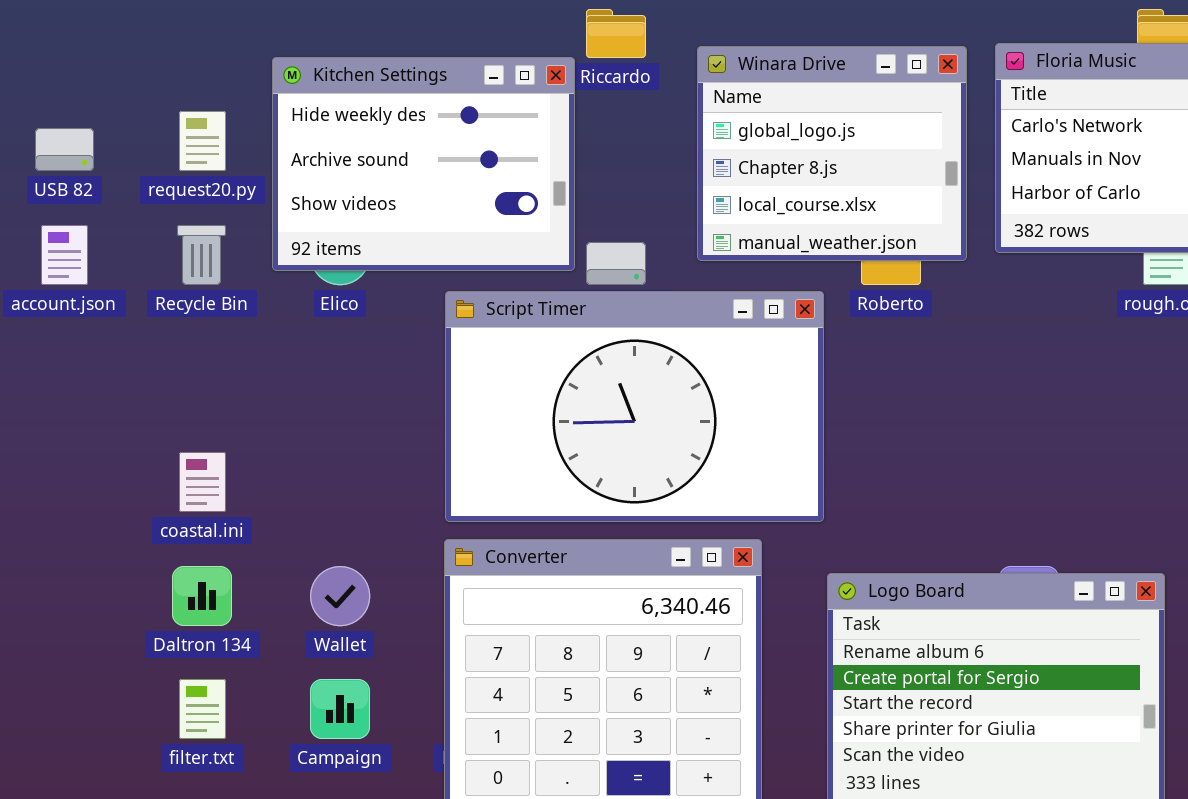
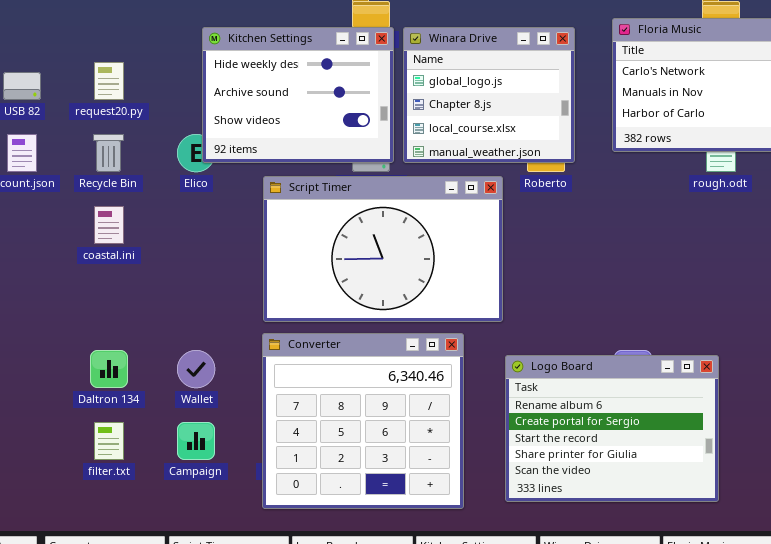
Winara Drive: [697,46,967,261] -> [403,27,575,163], moved
Kitchen Settings: [272,57,575,271] -> [202,27,394,163], moved
coastal.ini: [179,452,226,512] -> [94,206,124,244], moved

